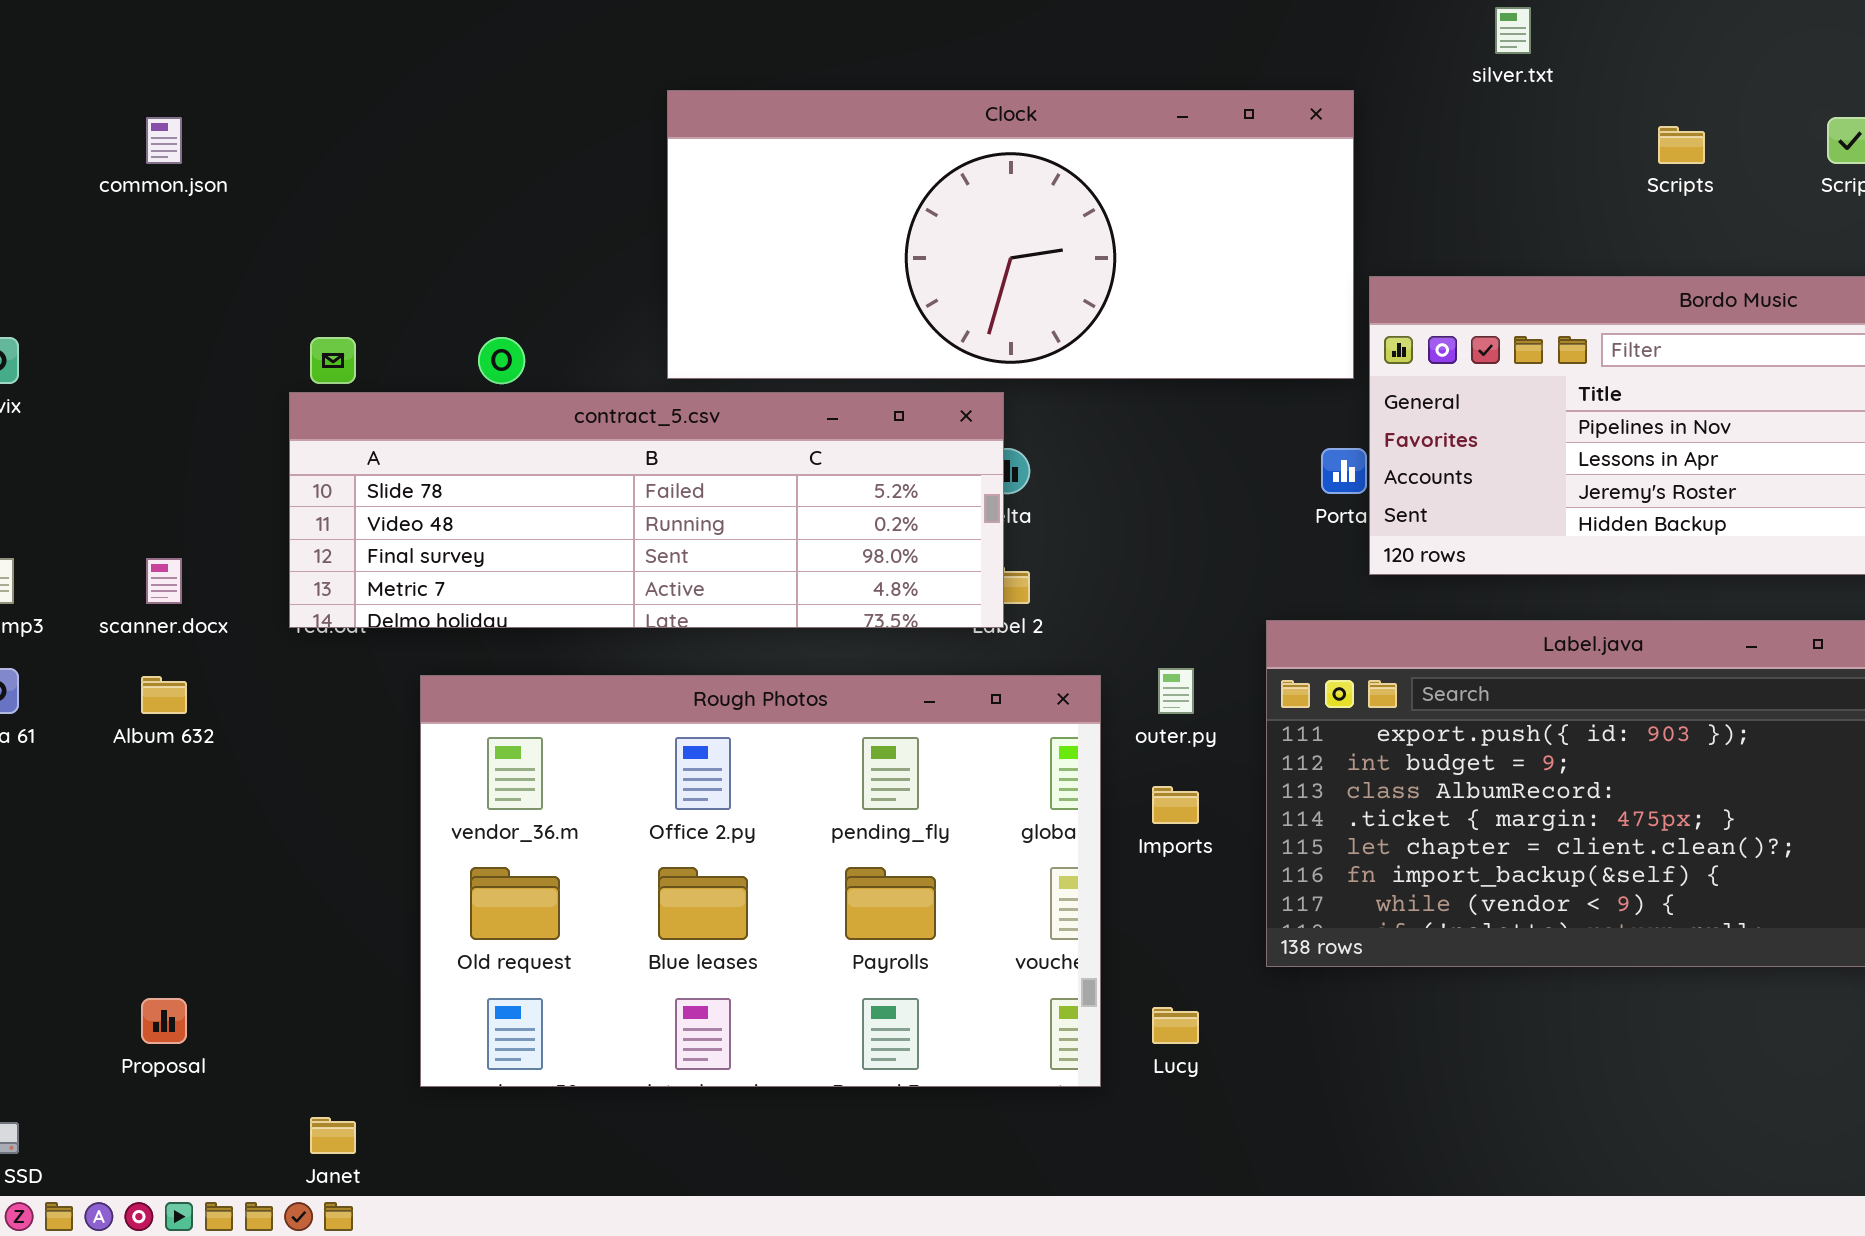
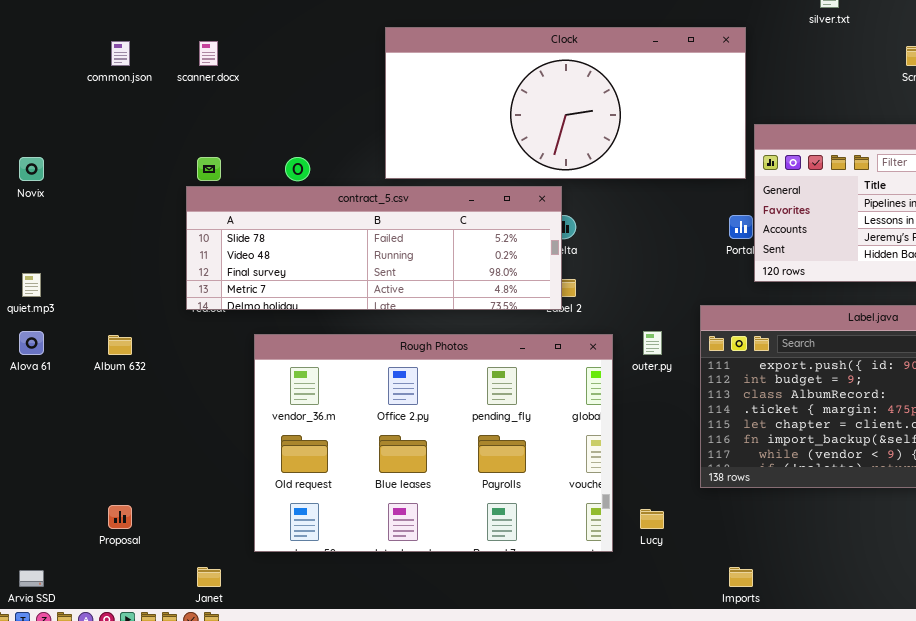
scanner.docx: [146,558,182,604] -> [199,41,218,66], moved
Imports: [1152,786,1199,824] -> [729,567,753,587], moved

